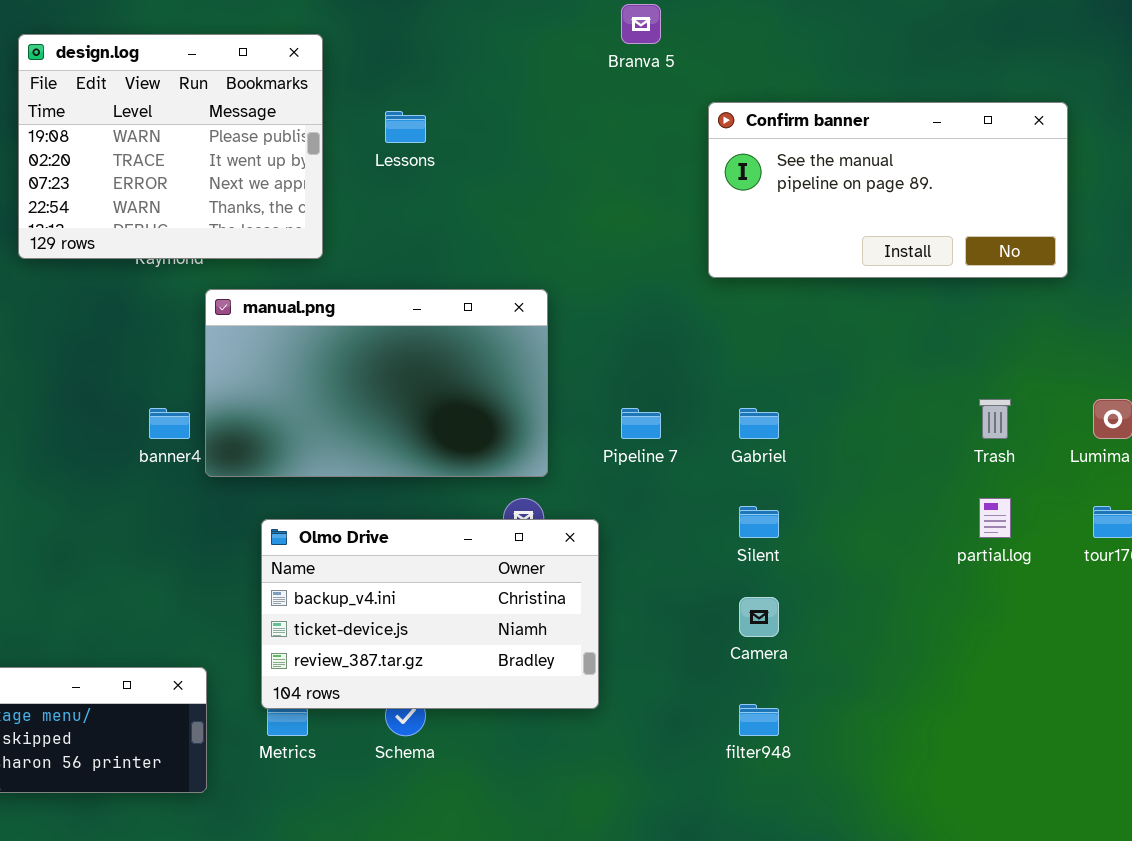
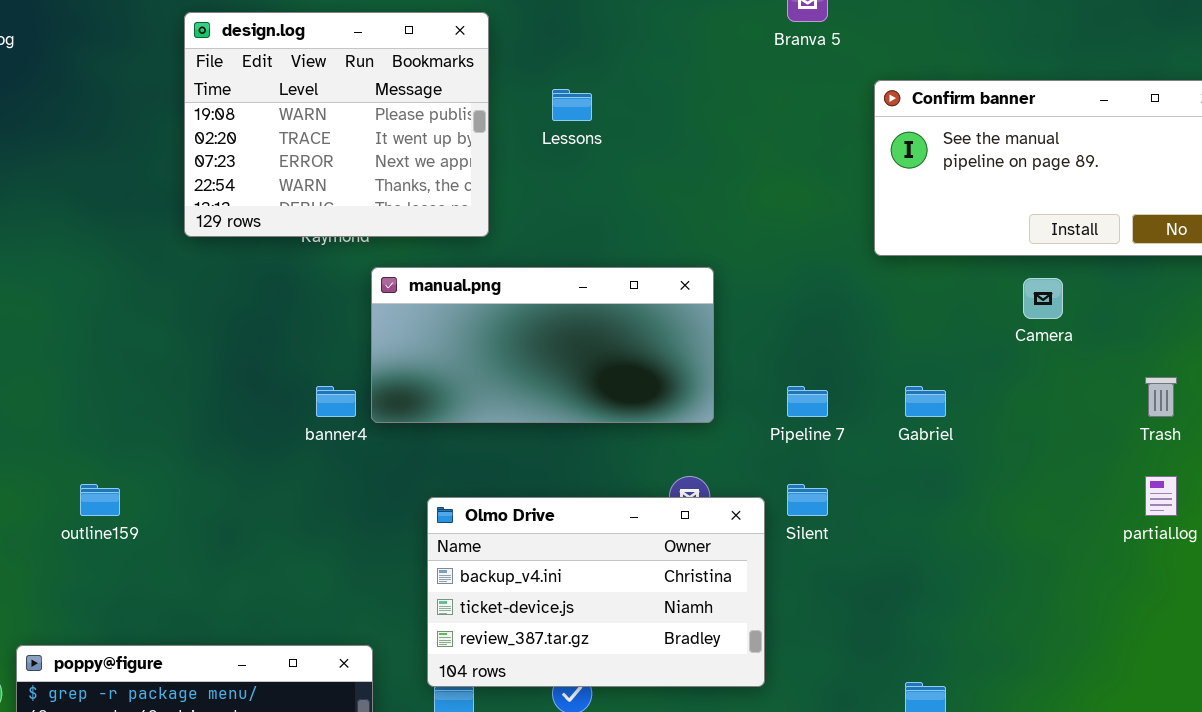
manual.png: [205,289,548,477] -> [371,267,714,423], resized
Silent: [739,506,779,538] -> [787,484,828,516], moved
Camera: [739,597,779,637] -> [1023,278,1063,319], moved

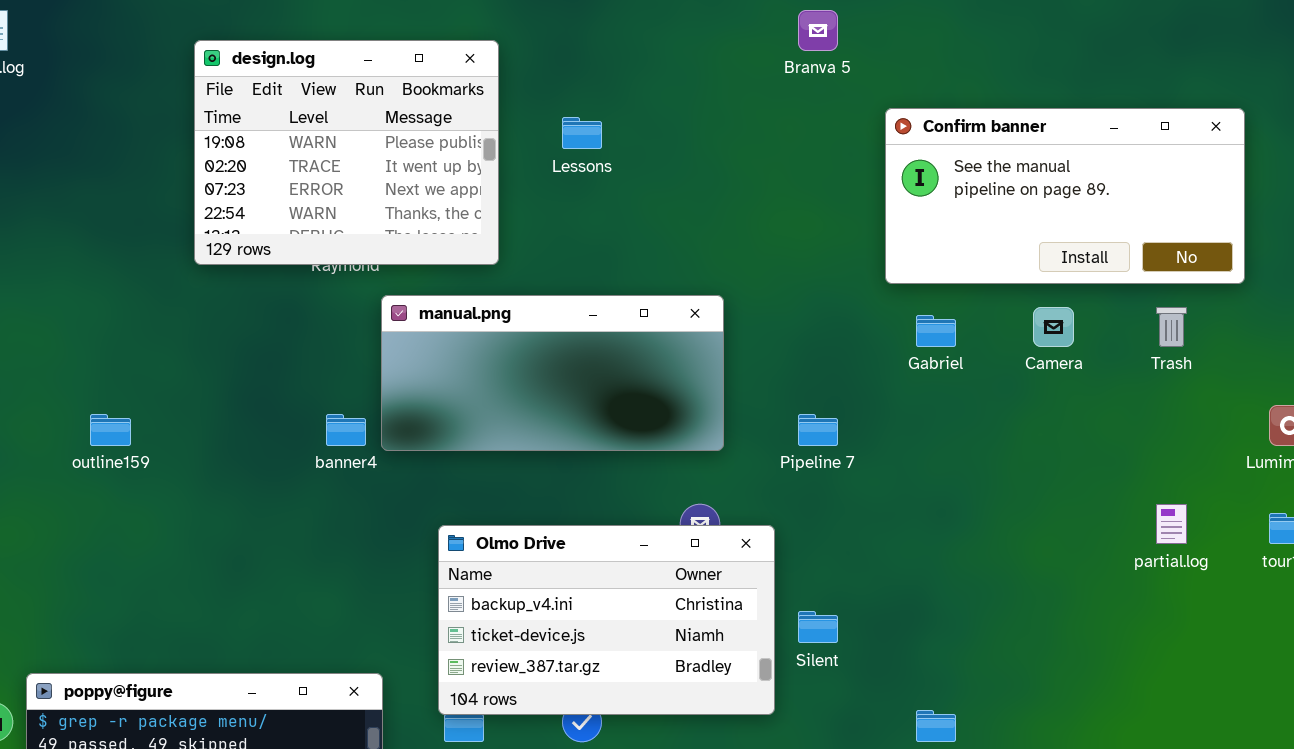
Trash: [1145,377,1177,417] -> [1156,307,1187,347], moved
Gabriel: [905,386,946,417] -> [916,315,956,347], moved
outline159: [80,484,120,516] -> [90,414,131,446], moved
Silent: [787,484,828,516] -> [798,611,838,643], moved

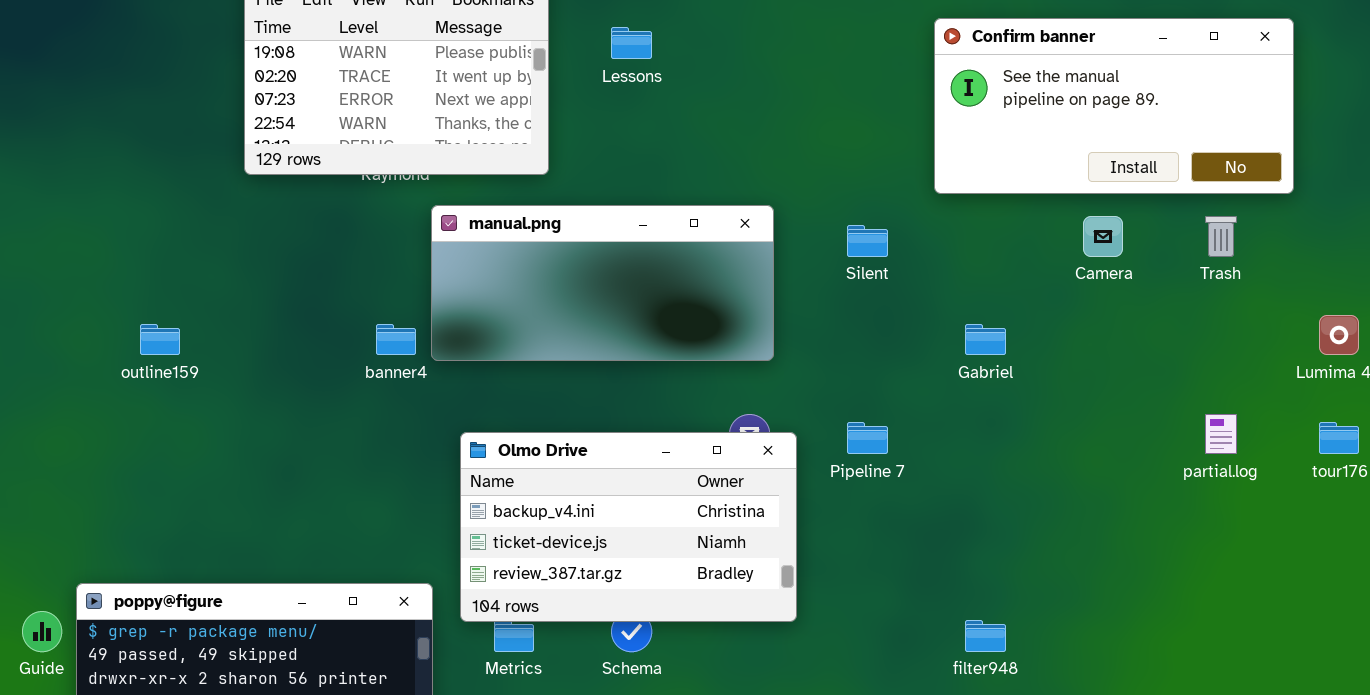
Gabriel: [916,315,956,347] -> [965,324,1006,355], moved
Pipeline 7: [798,414,838,446] -> [847,422,888,454], moved
Olmo Drive: [438,525,775,715] -> [460,432,797,622], moved
Silent: [798,611,838,643] -> [847,225,888,257], moved

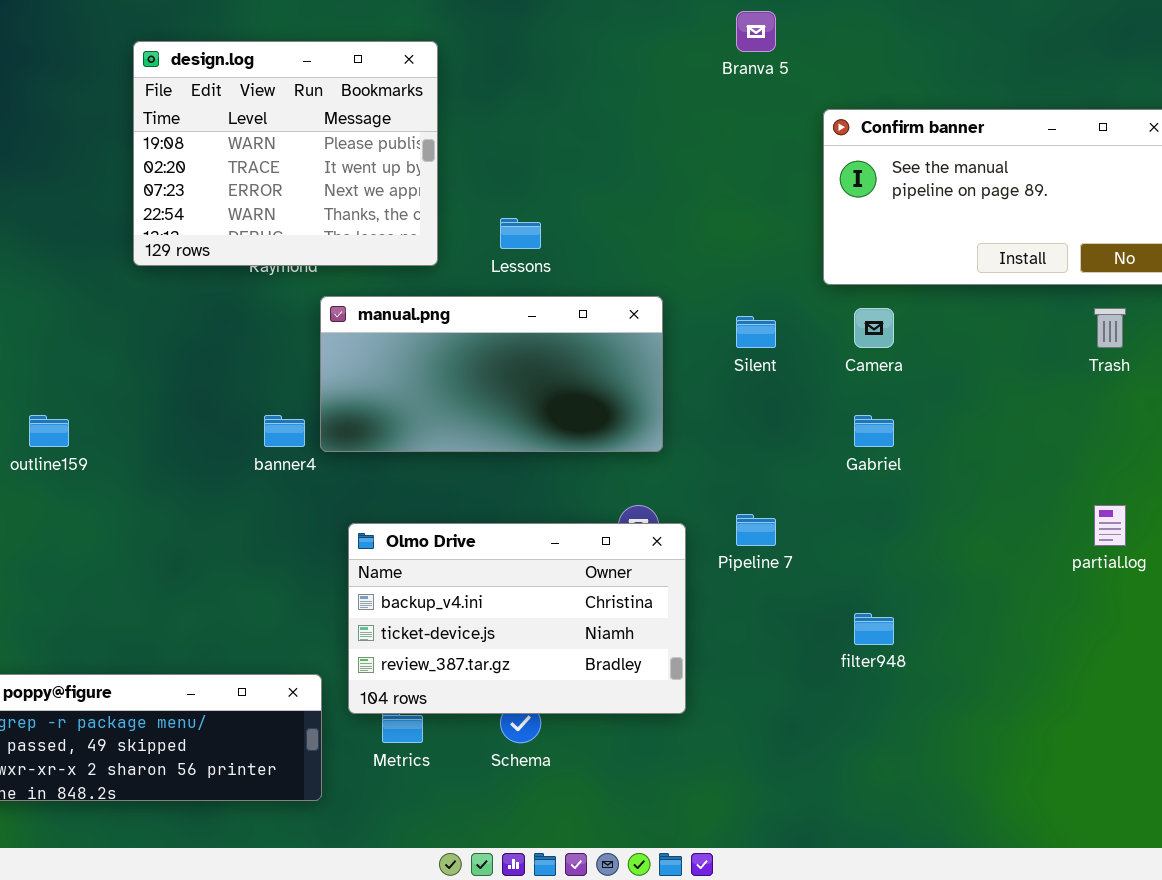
Lessons: [611,27,652,59] -> [500,218,541,249], moved
Camera: [1083,216,1123,257] -> [854,308,894,348], moved
filter948: [965,620,1006,652] -> [854,613,894,645], moved

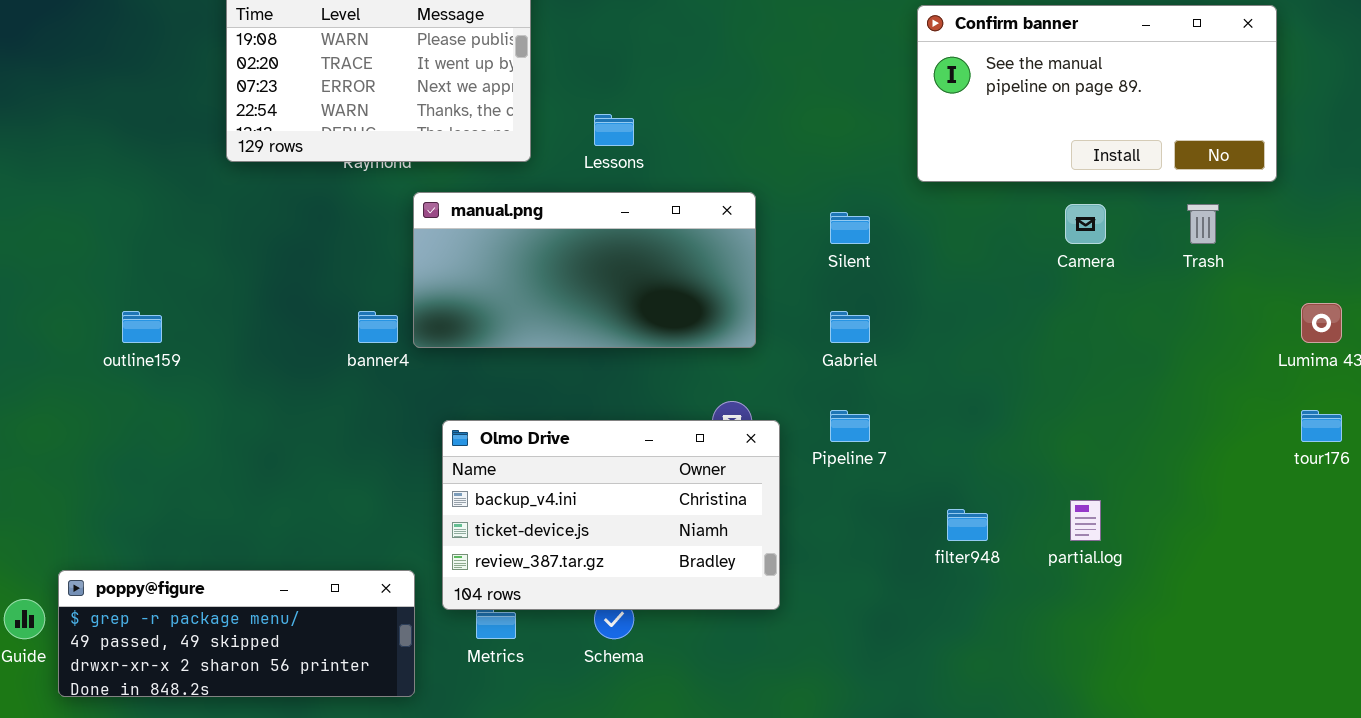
Camera: [854,308,894,348] -> [1065,204,1106,244], moved
Gabriel: [854,415,894,447] -> [830,311,870,343], moved
partial.log: [1094,505,1126,546] -> [1070,500,1101,541], moved

